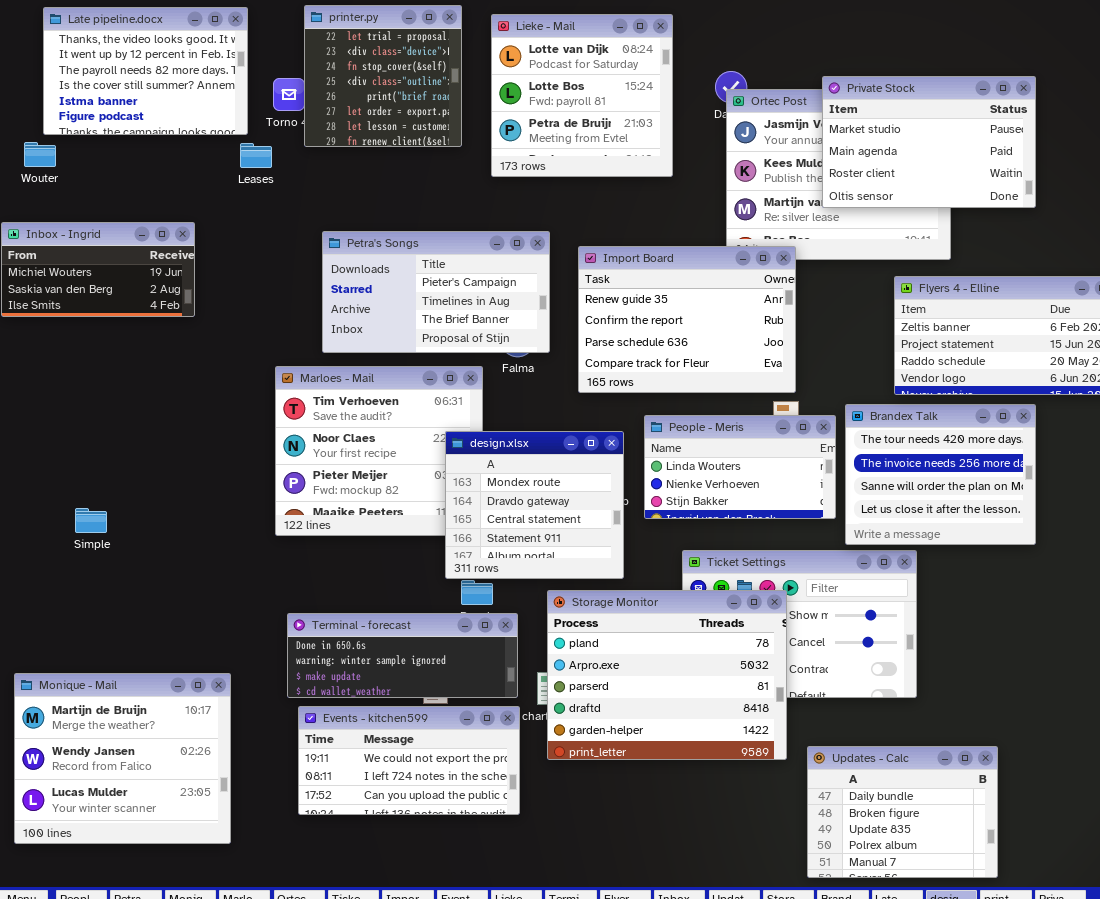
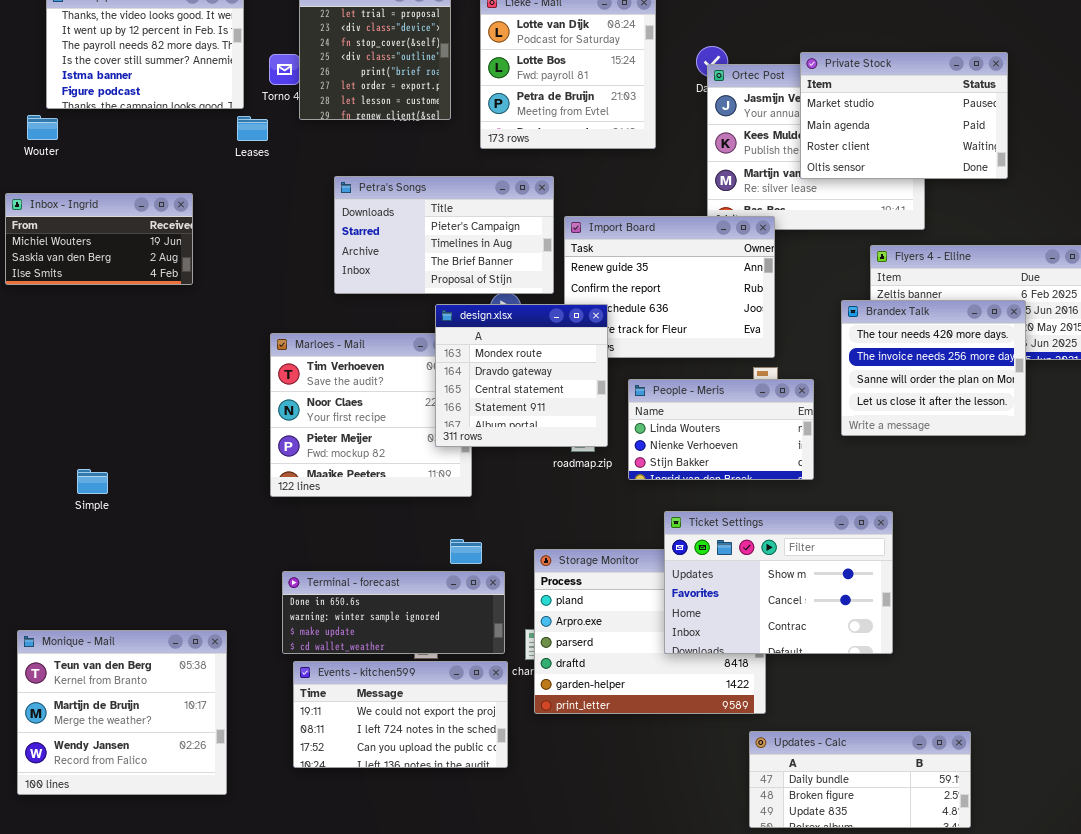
Petra's Songs: [322,231,550,353] -> [334,176,554,294], moved
Brandex Talk: [845,404,1036,545] -> [841,300,1026,436], moved
design.xlsx: [445,431,624,579] -> [435,304,608,447], moved
Ticket Settings: [682,550,917,698] -> [664,511,893,654], raised
Monique - Mail: [14,673,231,844] -> [17,630,227,795], scrolled up 1 row
Updates - Calc: [807,746,998,878] -> [749,731,971,828], resized

